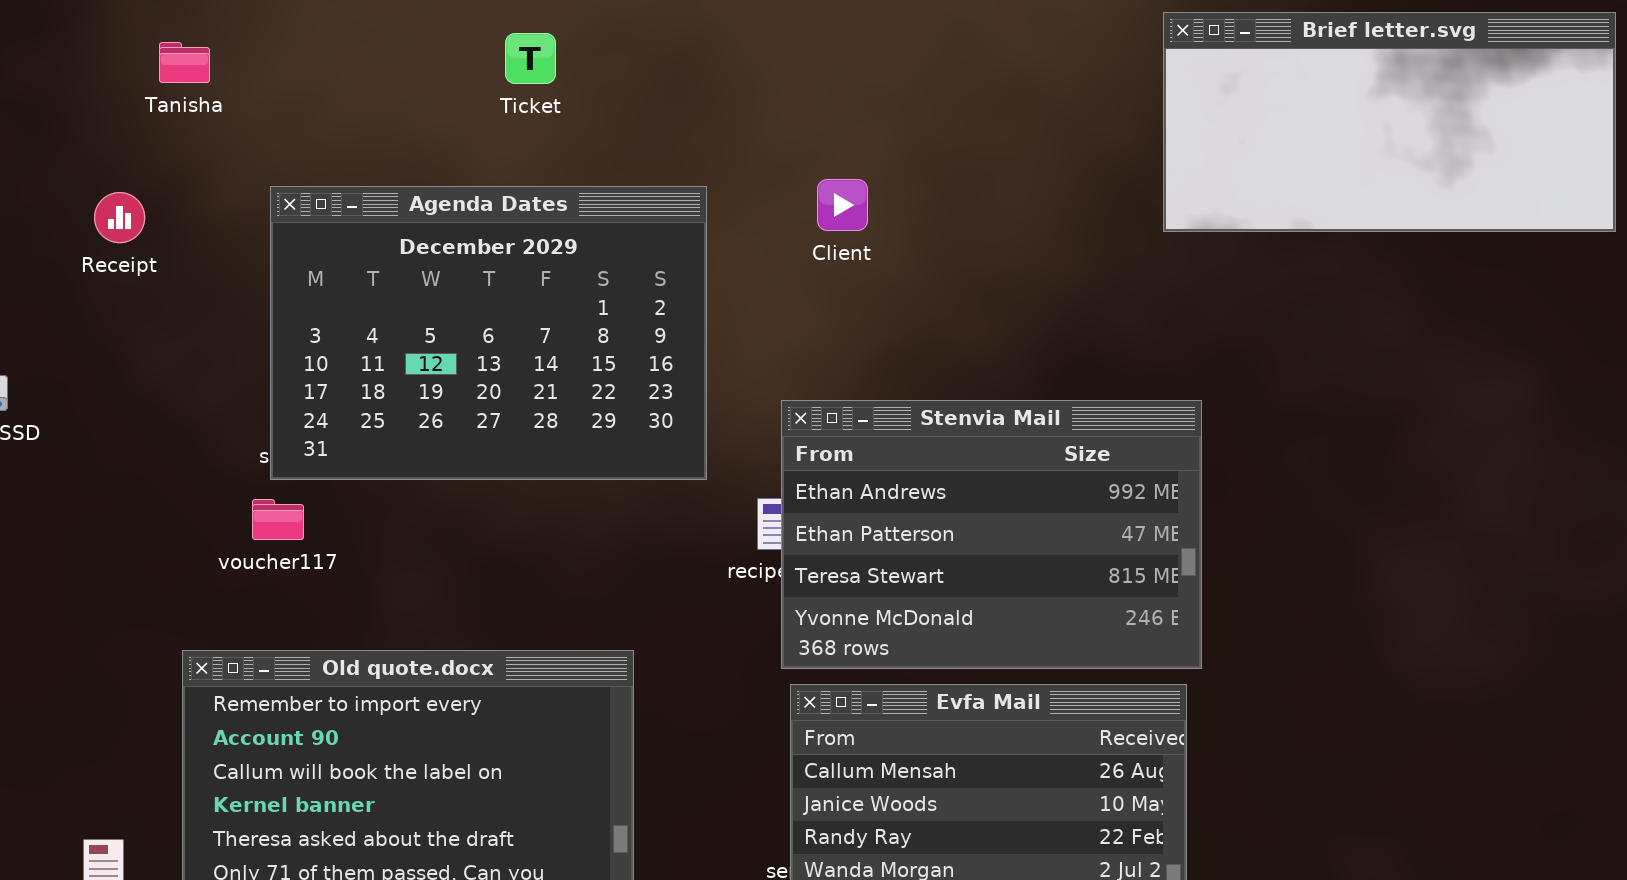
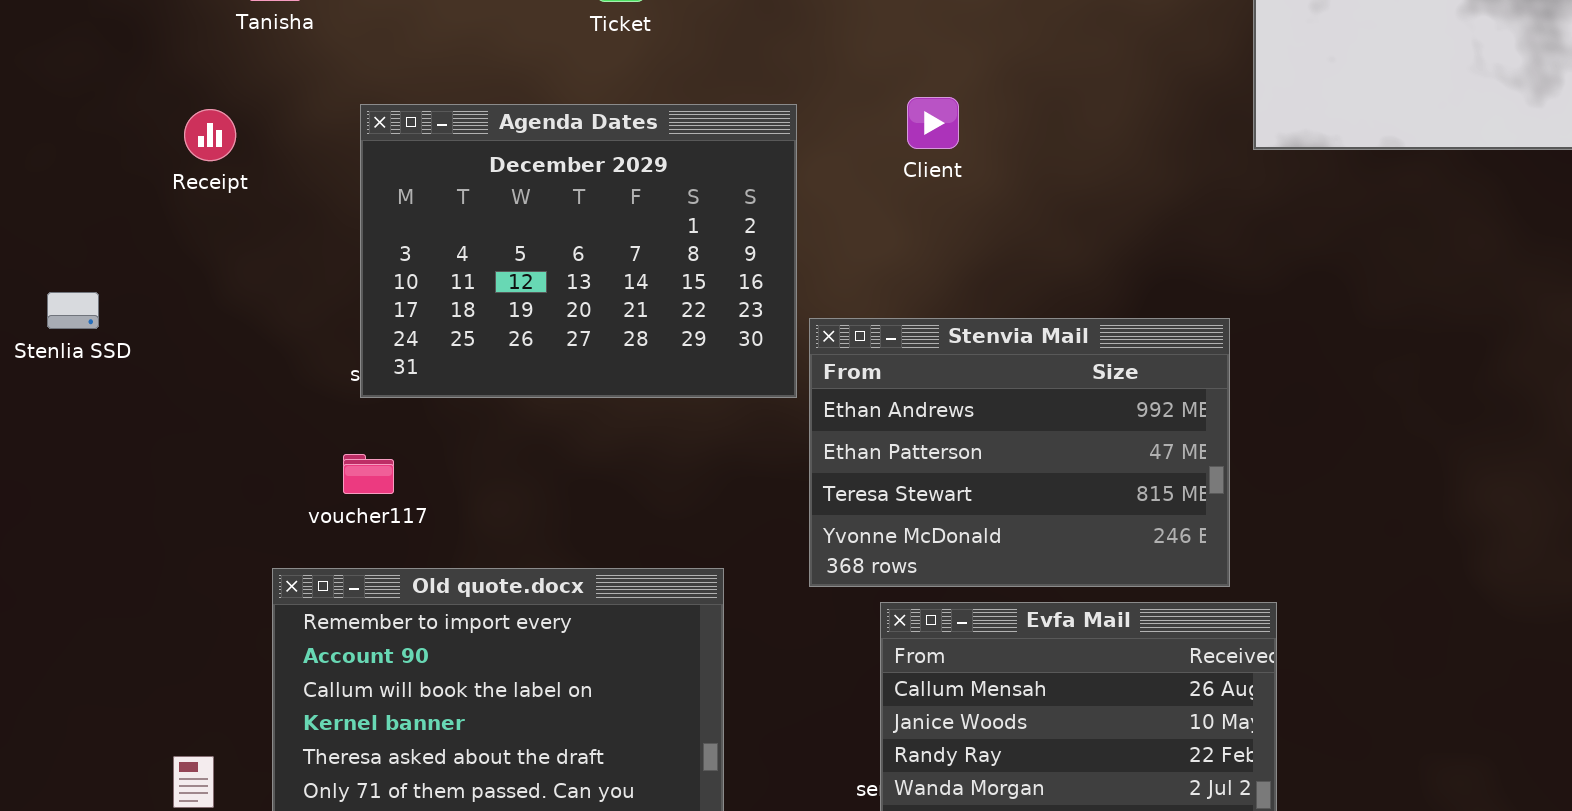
Stenvia Mail: [781,400,1202,669] -> [809,318,1230,587], moved
voucher117: [252,499,304,540] -> [343,454,394,494], moved

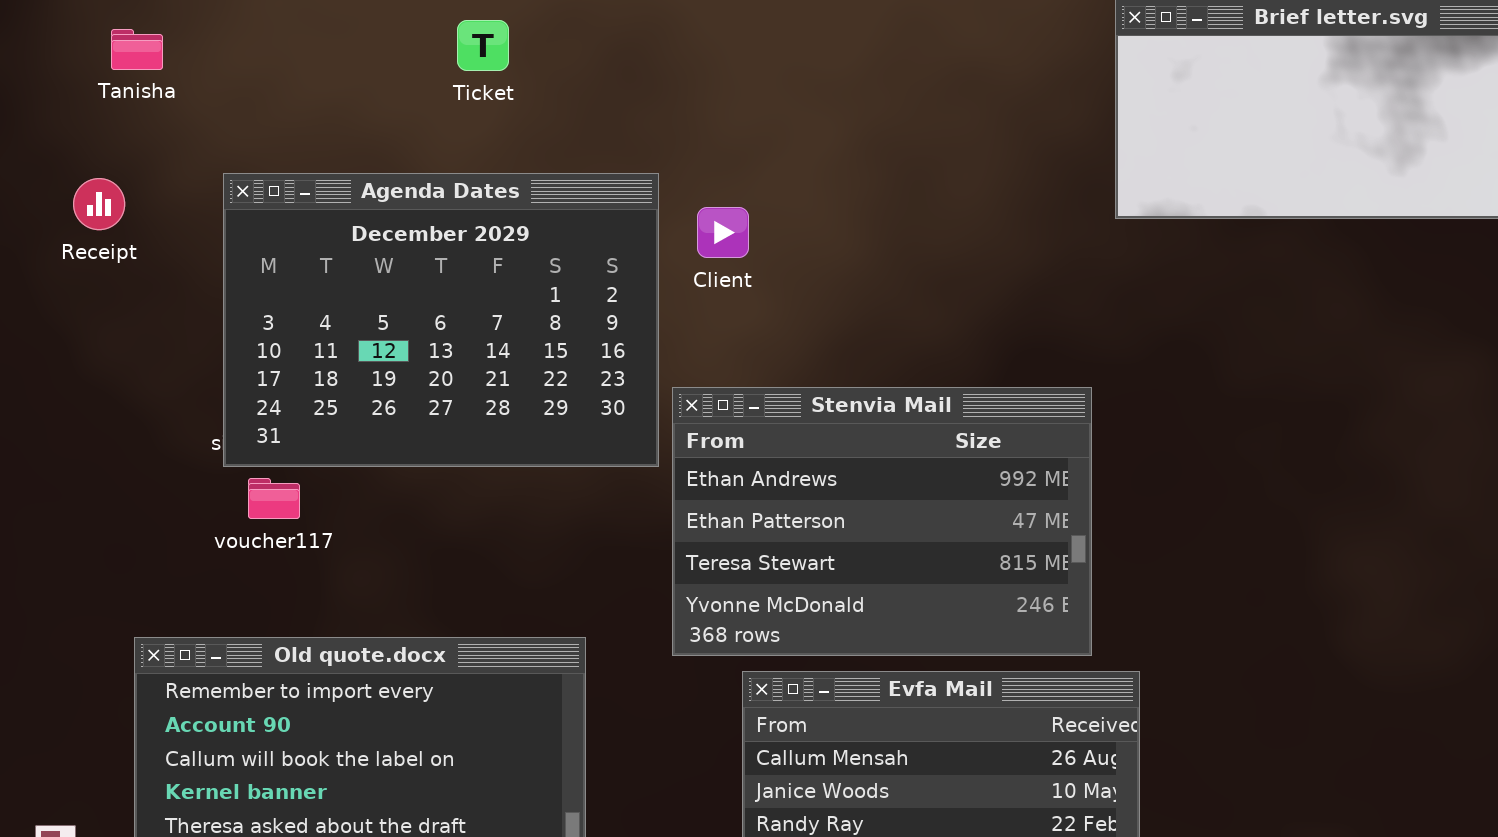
Client: [907,97,959,149] -> [697,207,749,258], moved
Receipt: [184,109,236,161] -> [73,178,125,230], moved
voucher117: [343,454,394,494] -> [248,478,300,519], moved

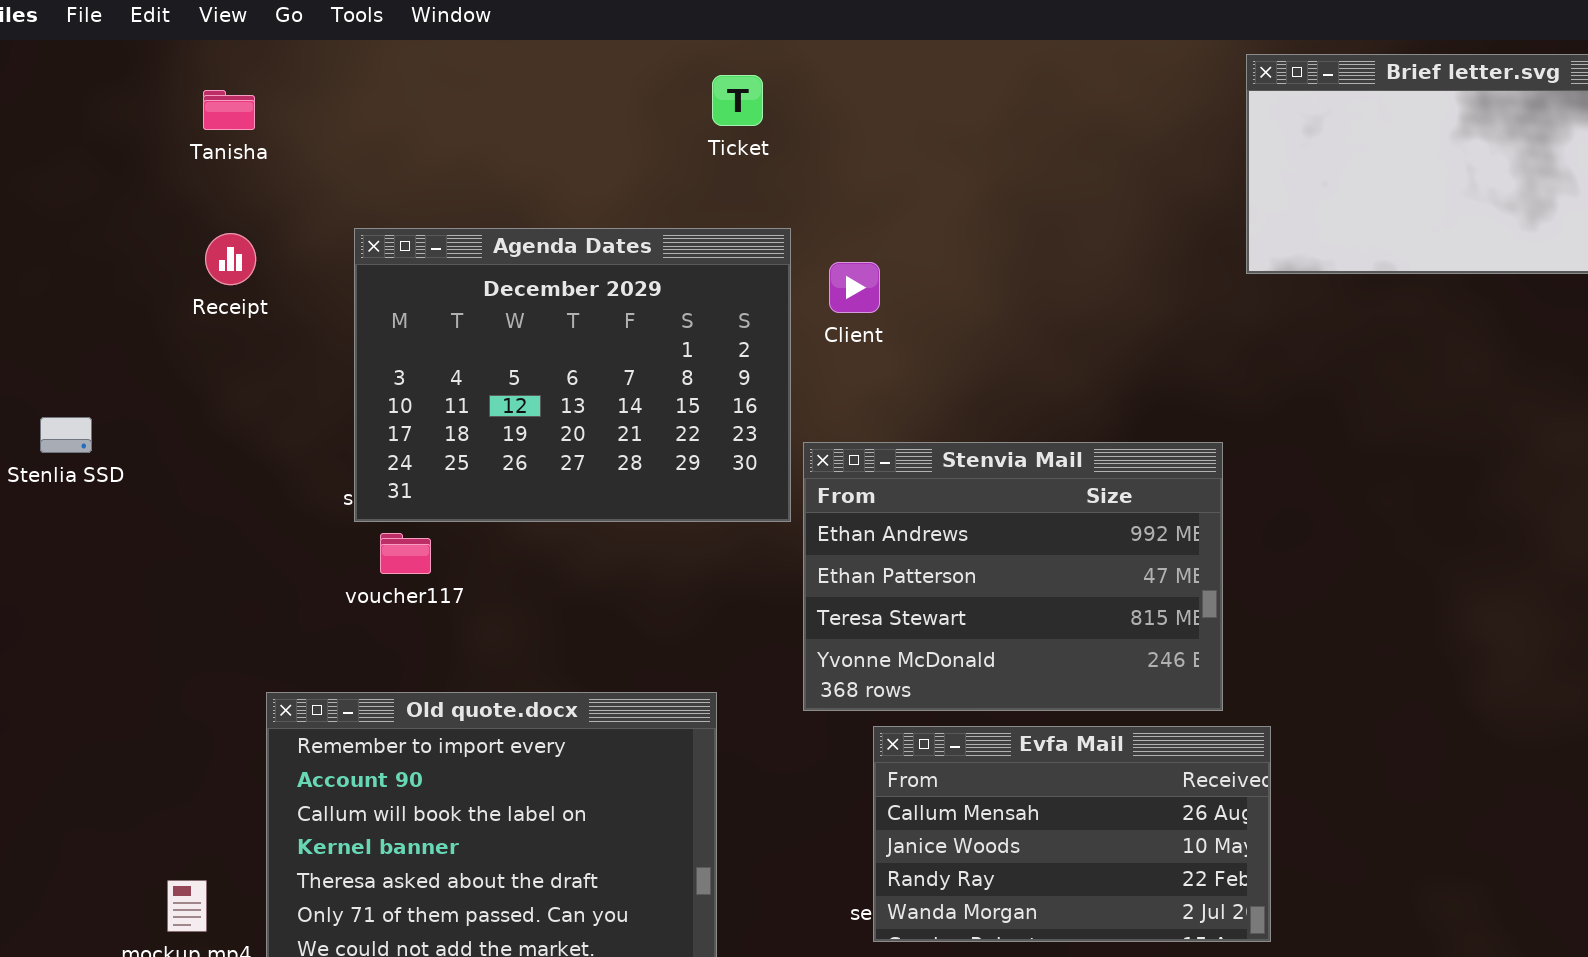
Ticket: [457,20,509,71] -> [712,75,763,126], moved
Tanisha: [111,29,163,70] -> [203,90,255,130], moved

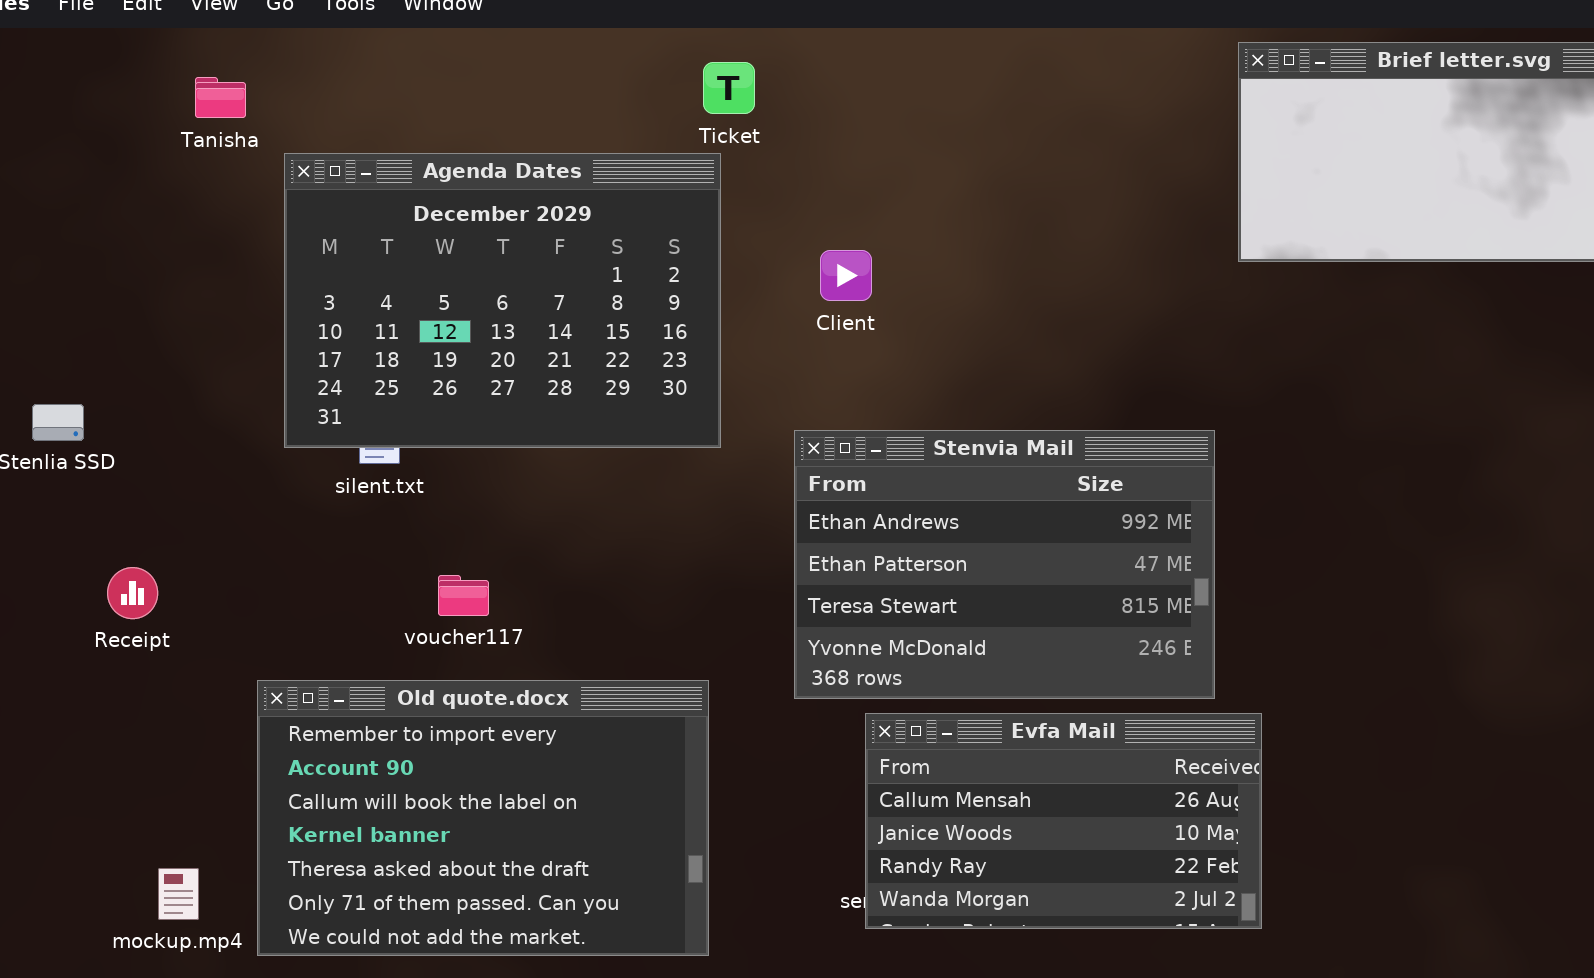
Agenda Dates: [354,228,791,522] -> [284,153,721,448], moved
Receipt: [205,233,256,285] -> [107,567,158,619], moved
voucher117: [380,533,431,574] -> [438,575,489,616], moved

